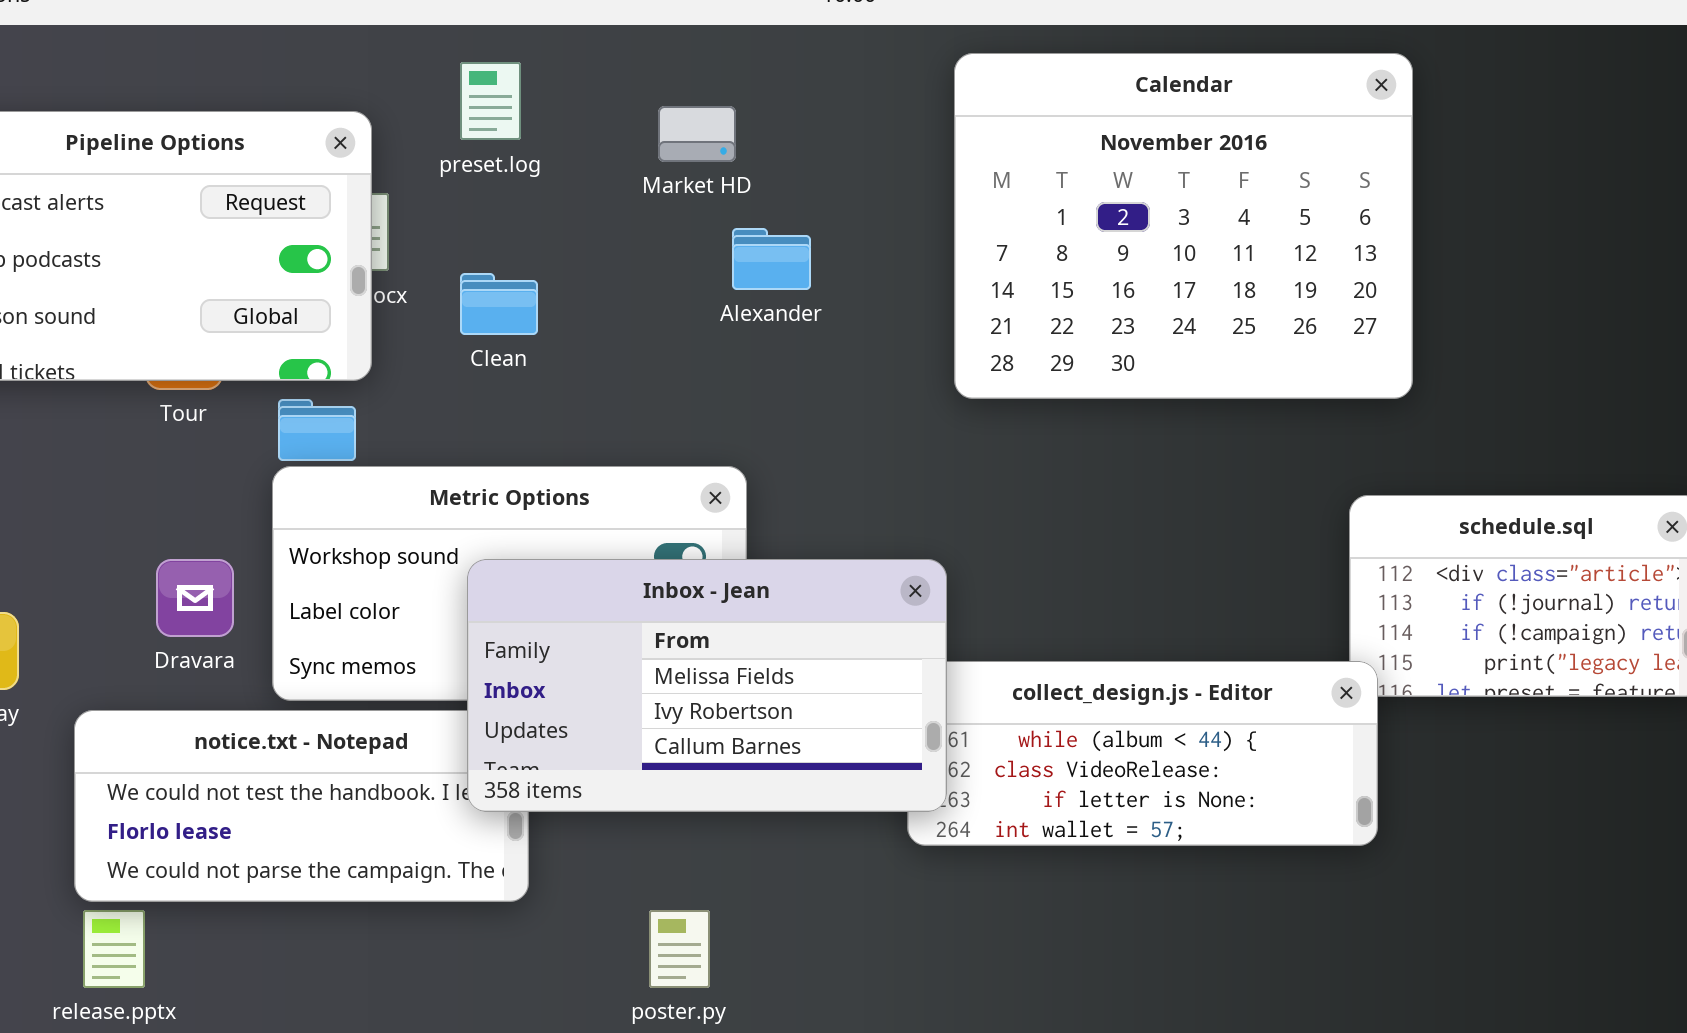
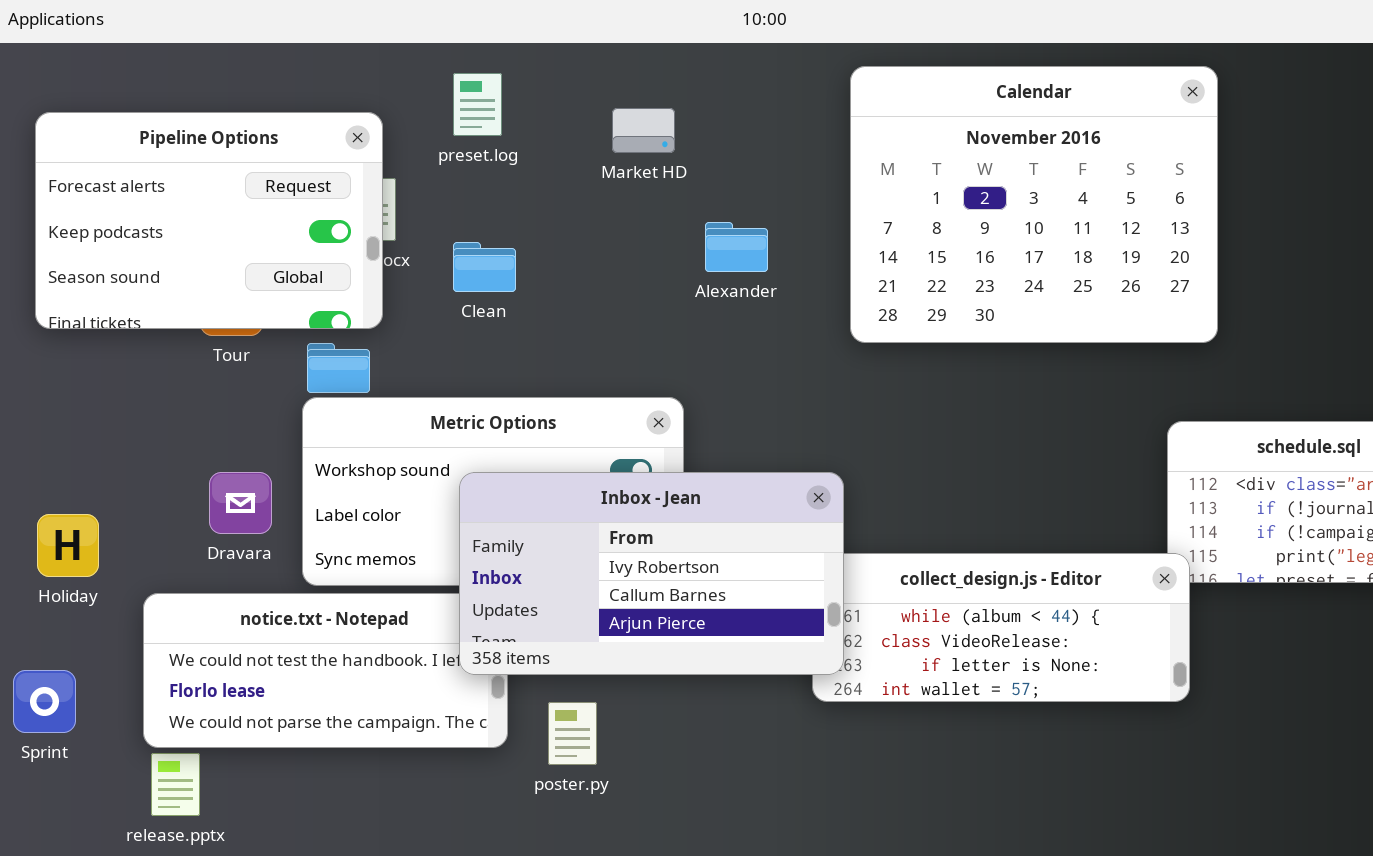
Alexander: [732,228,811,290] -> [705,222,768,272], moved
Inbox - Jean: [467,559,947,812] -> [459,472,844,675], scrolled down 1 row
poster.py: [649,910,710,988] -> [548,702,597,765], moved

